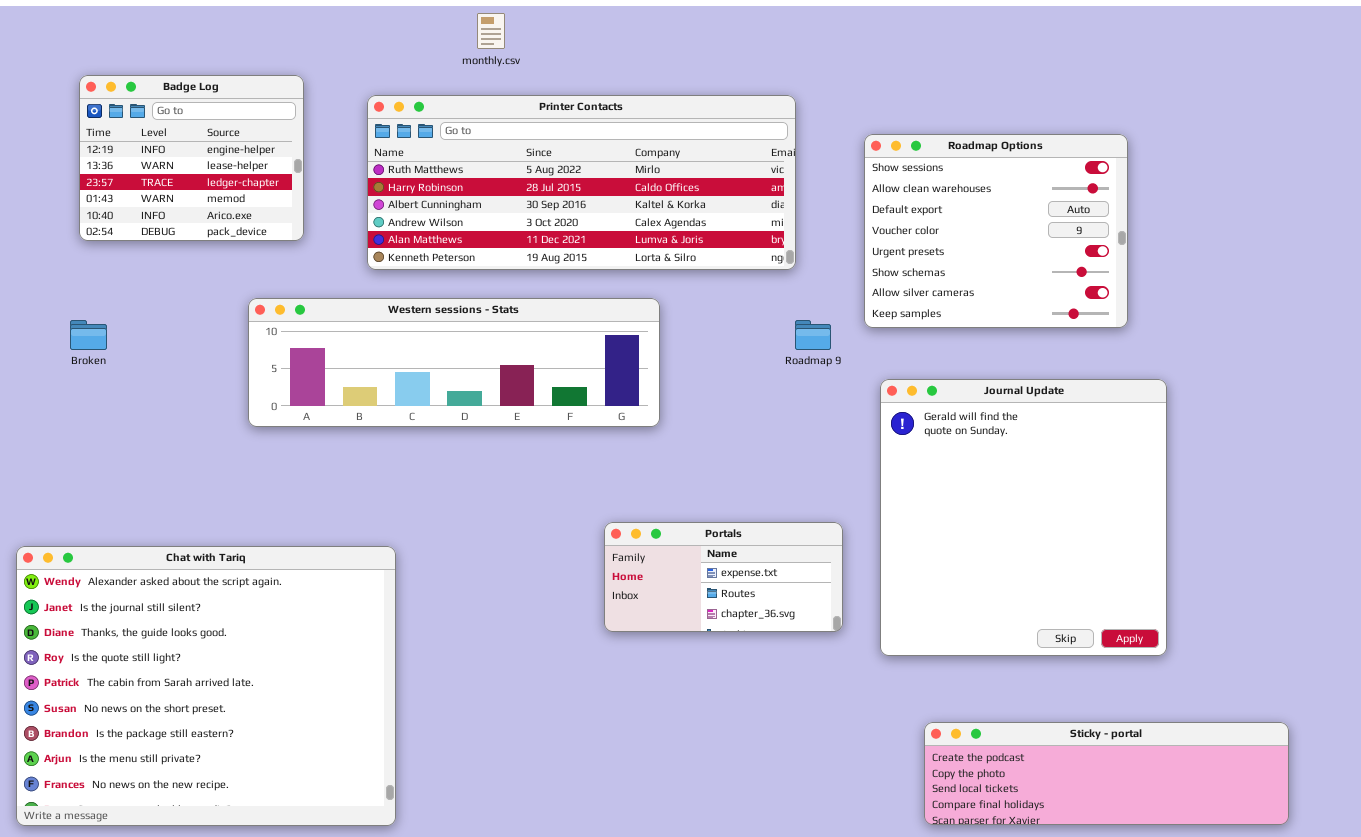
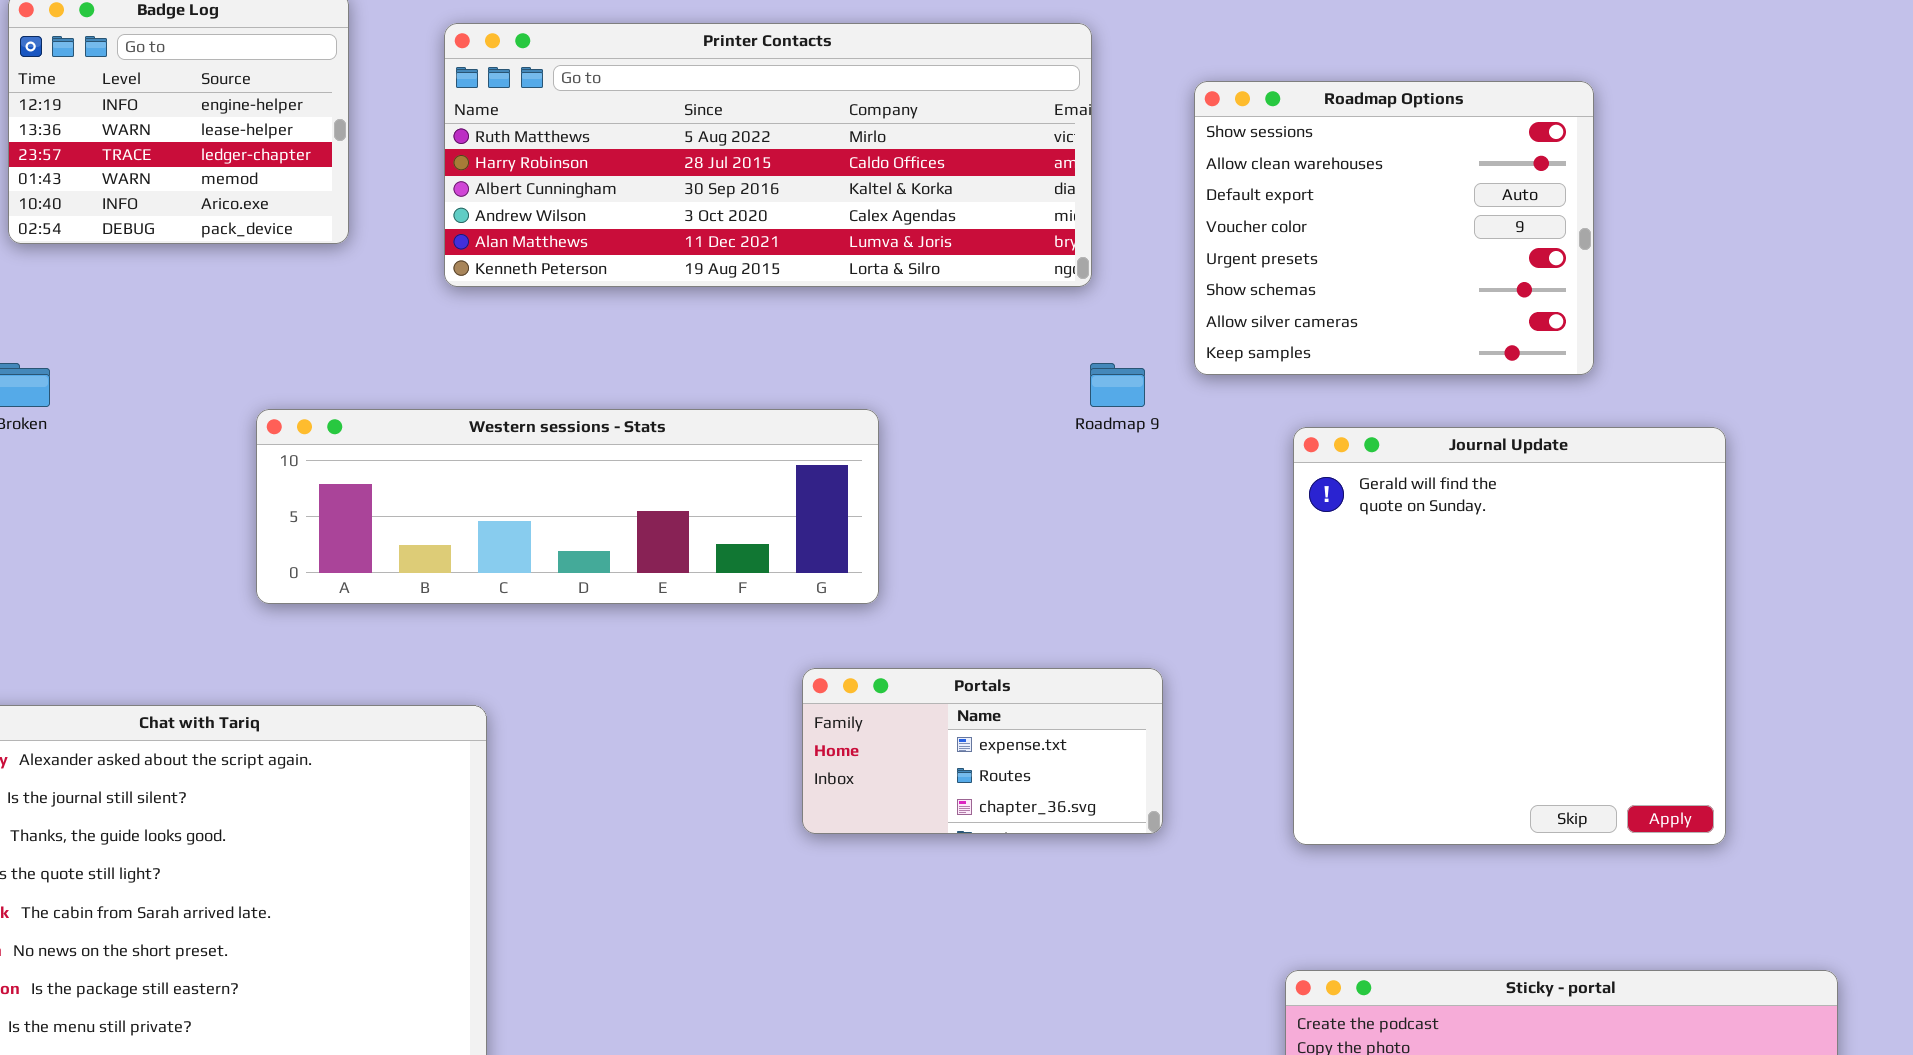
Western sessions - Stats: [248,298,660,427] -> [256,409,879,604], moved
Journal Update: [880,379,1167,656] -> [1293,427,1726,845], moved

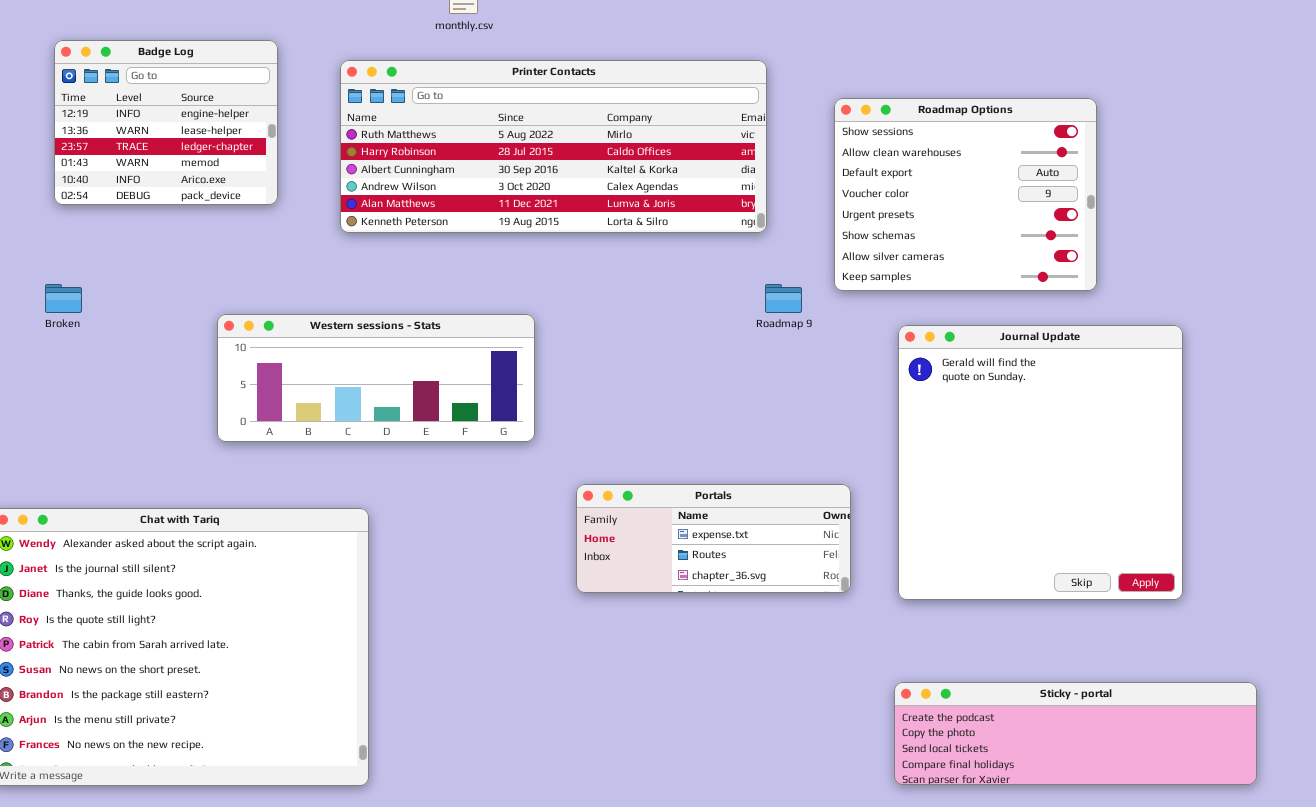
Western sessions - Stats: [256,409,879,604] -> [217,314,535,442], resized
Portals: [802,668,1163,834] -> [576,484,851,593], resized

